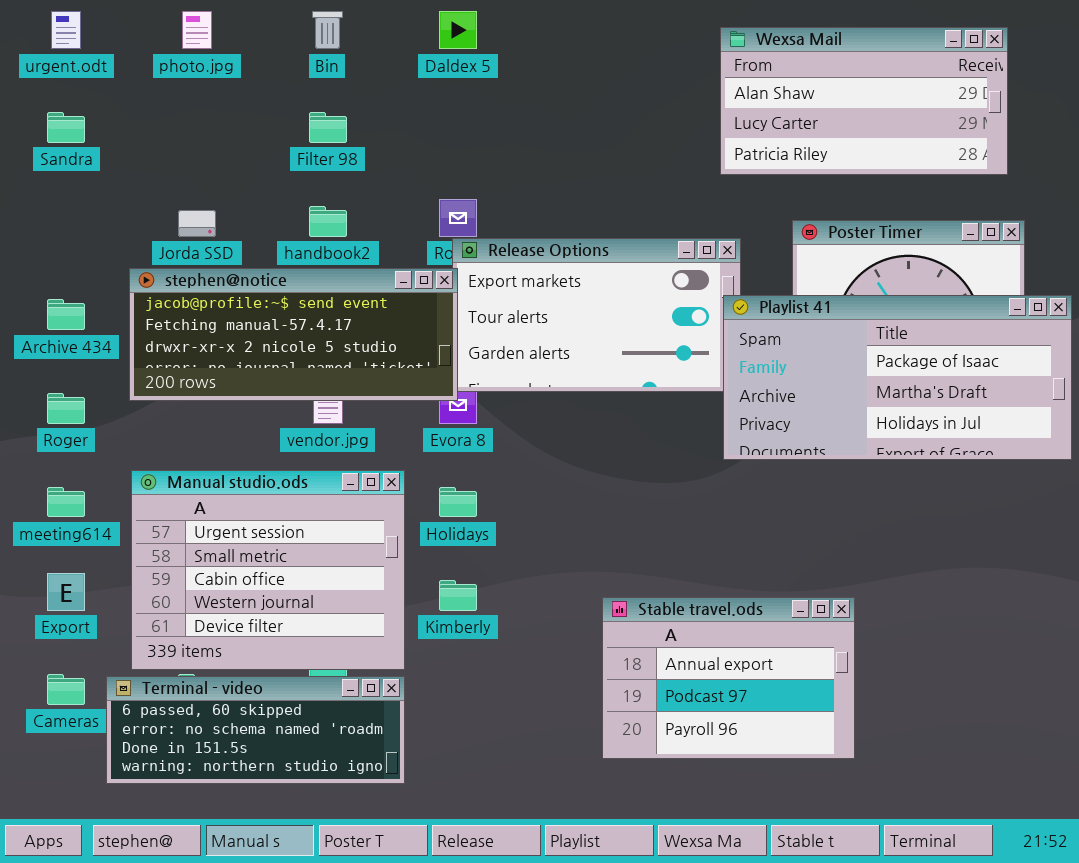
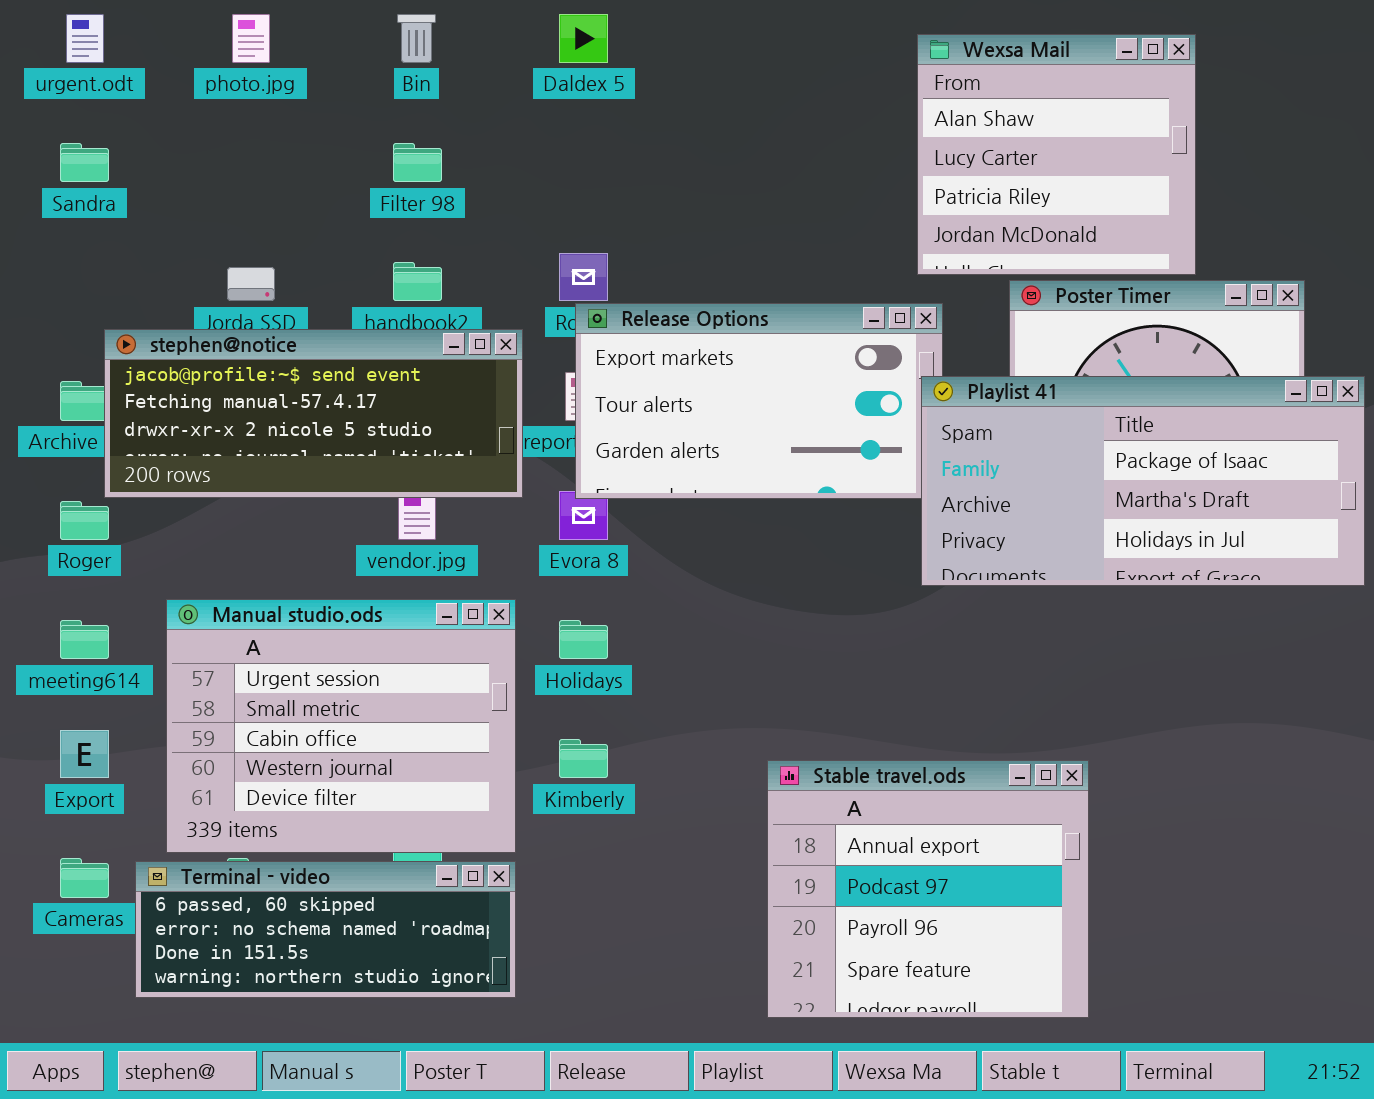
Wexsa Mail: [720,27,1008,175] -> [917,34,1196,275], resized
stephen@notice: [129,268,458,401] -> [104,329,523,498], moved
Stable travel.ods: [602,597,855,759] -> [767,760,1089,1018], resized

